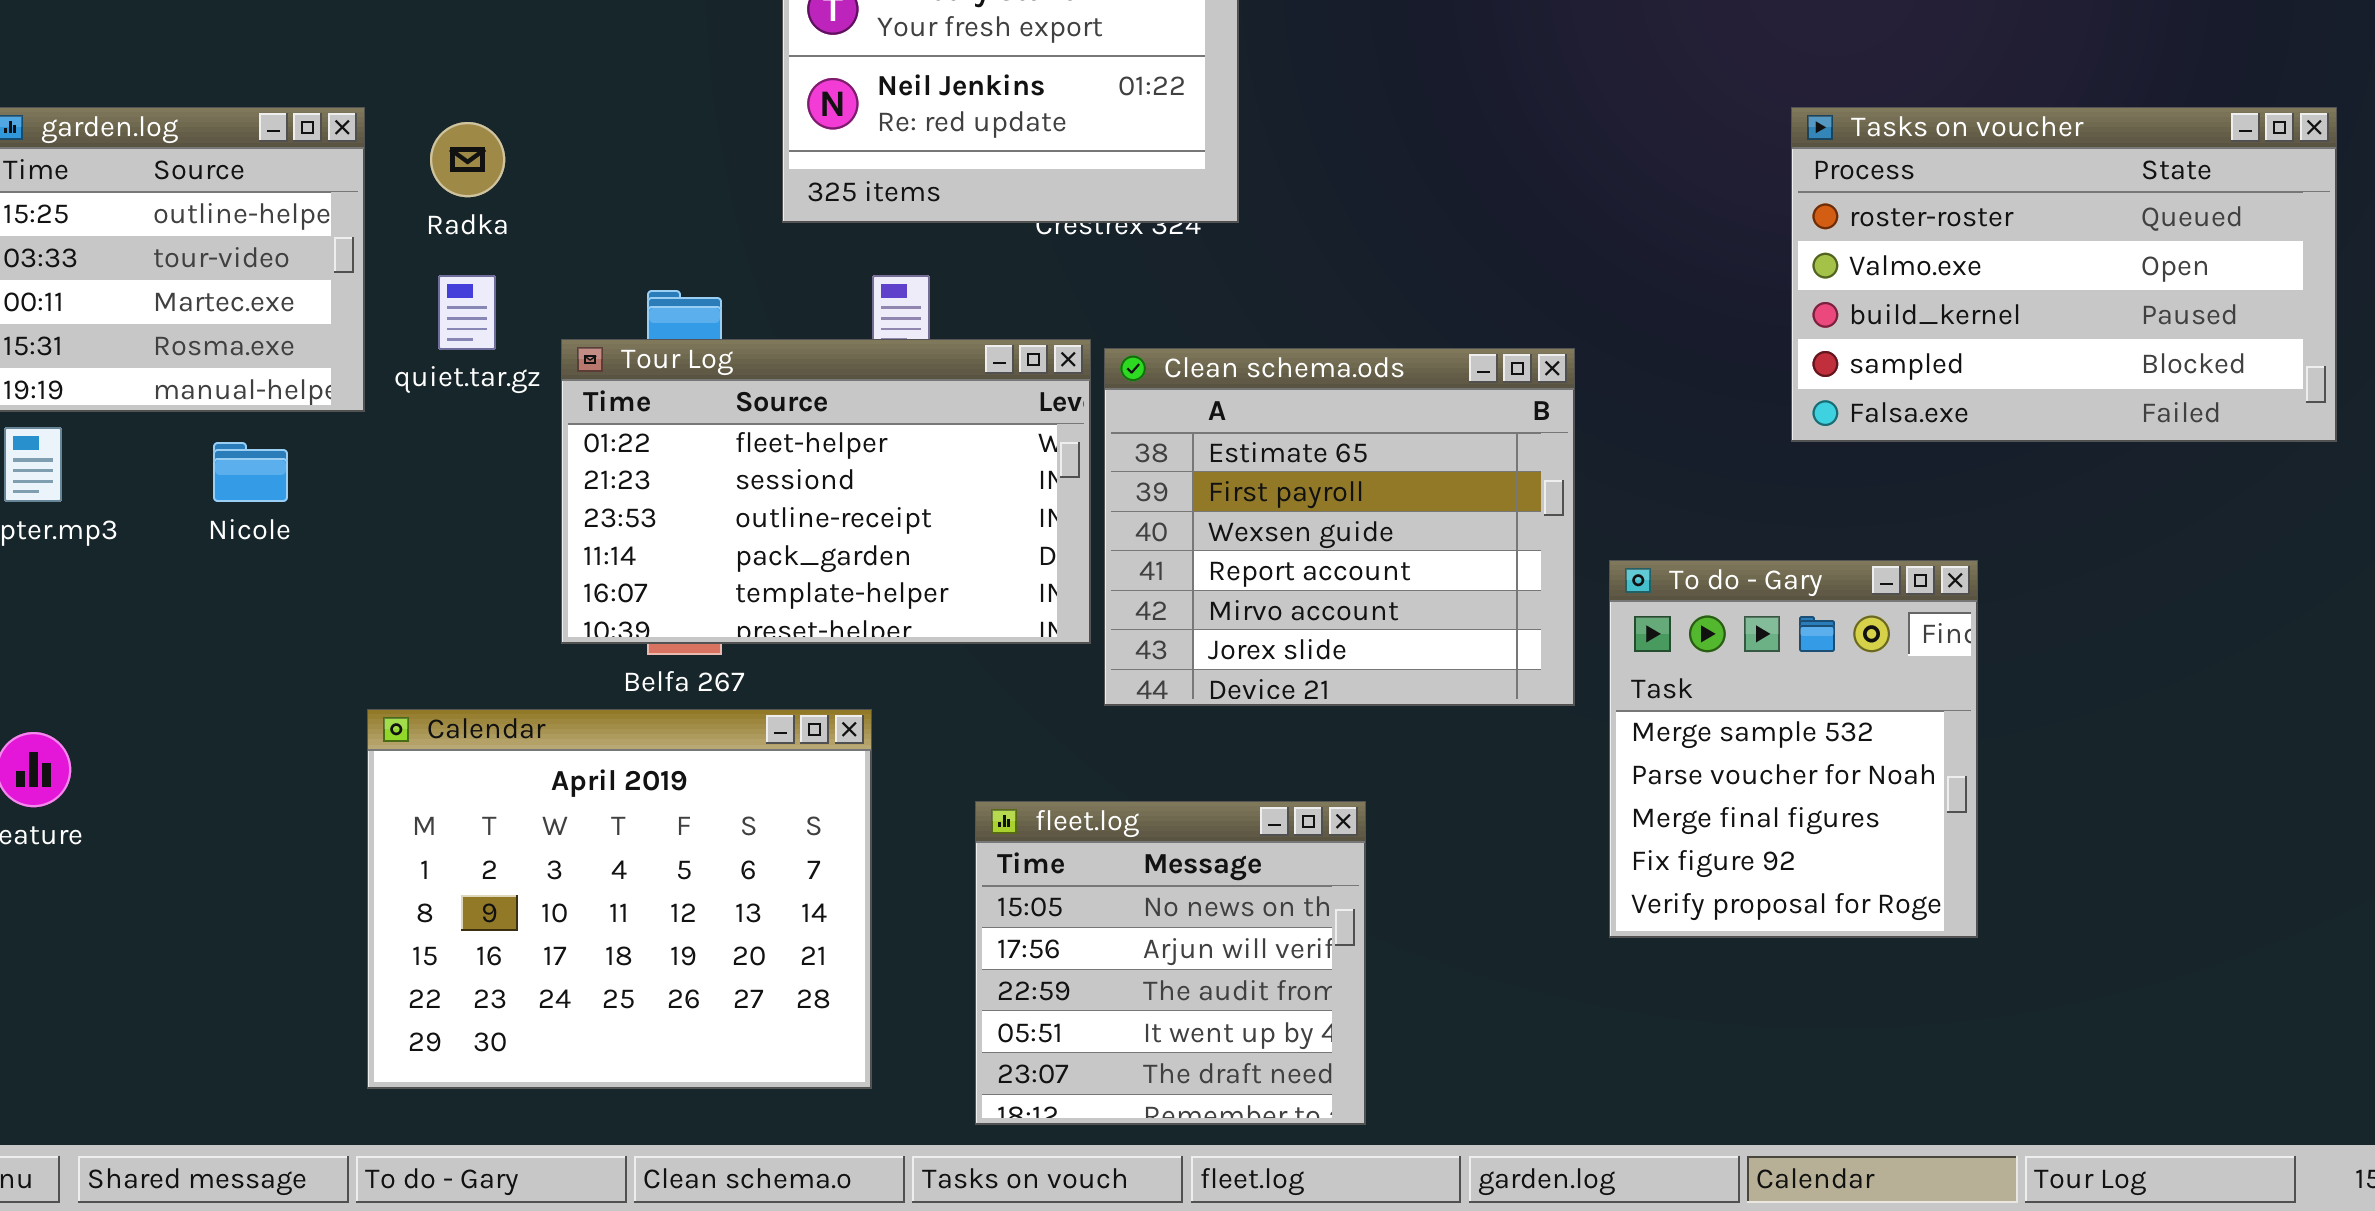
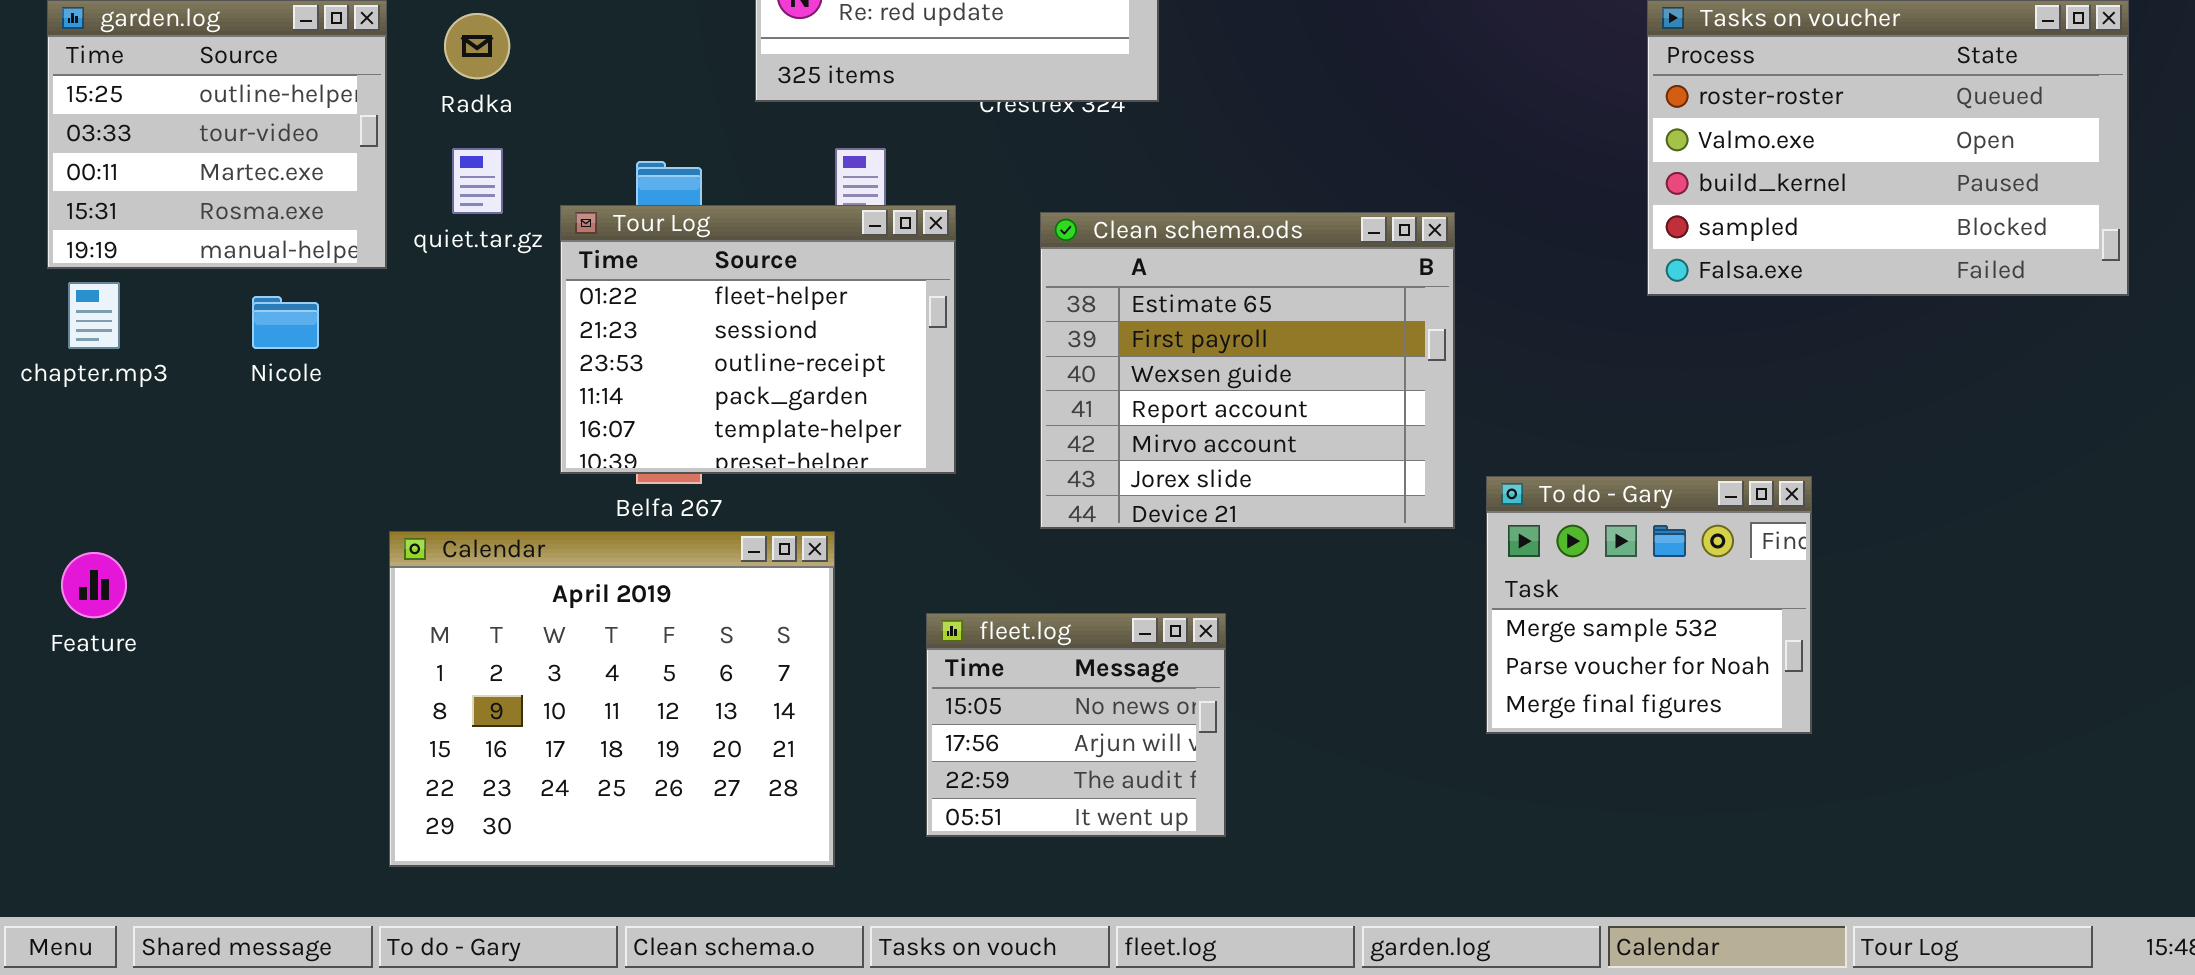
Tour Log: [561,339,1091,644] -> [560,205,956,474], resized
To do - Gary: [1609,560,1978,938] -> [1486,476,1812,734], resized
fleet.log: [975,801,1366,1125] -> [926,613,1226,837], resized

